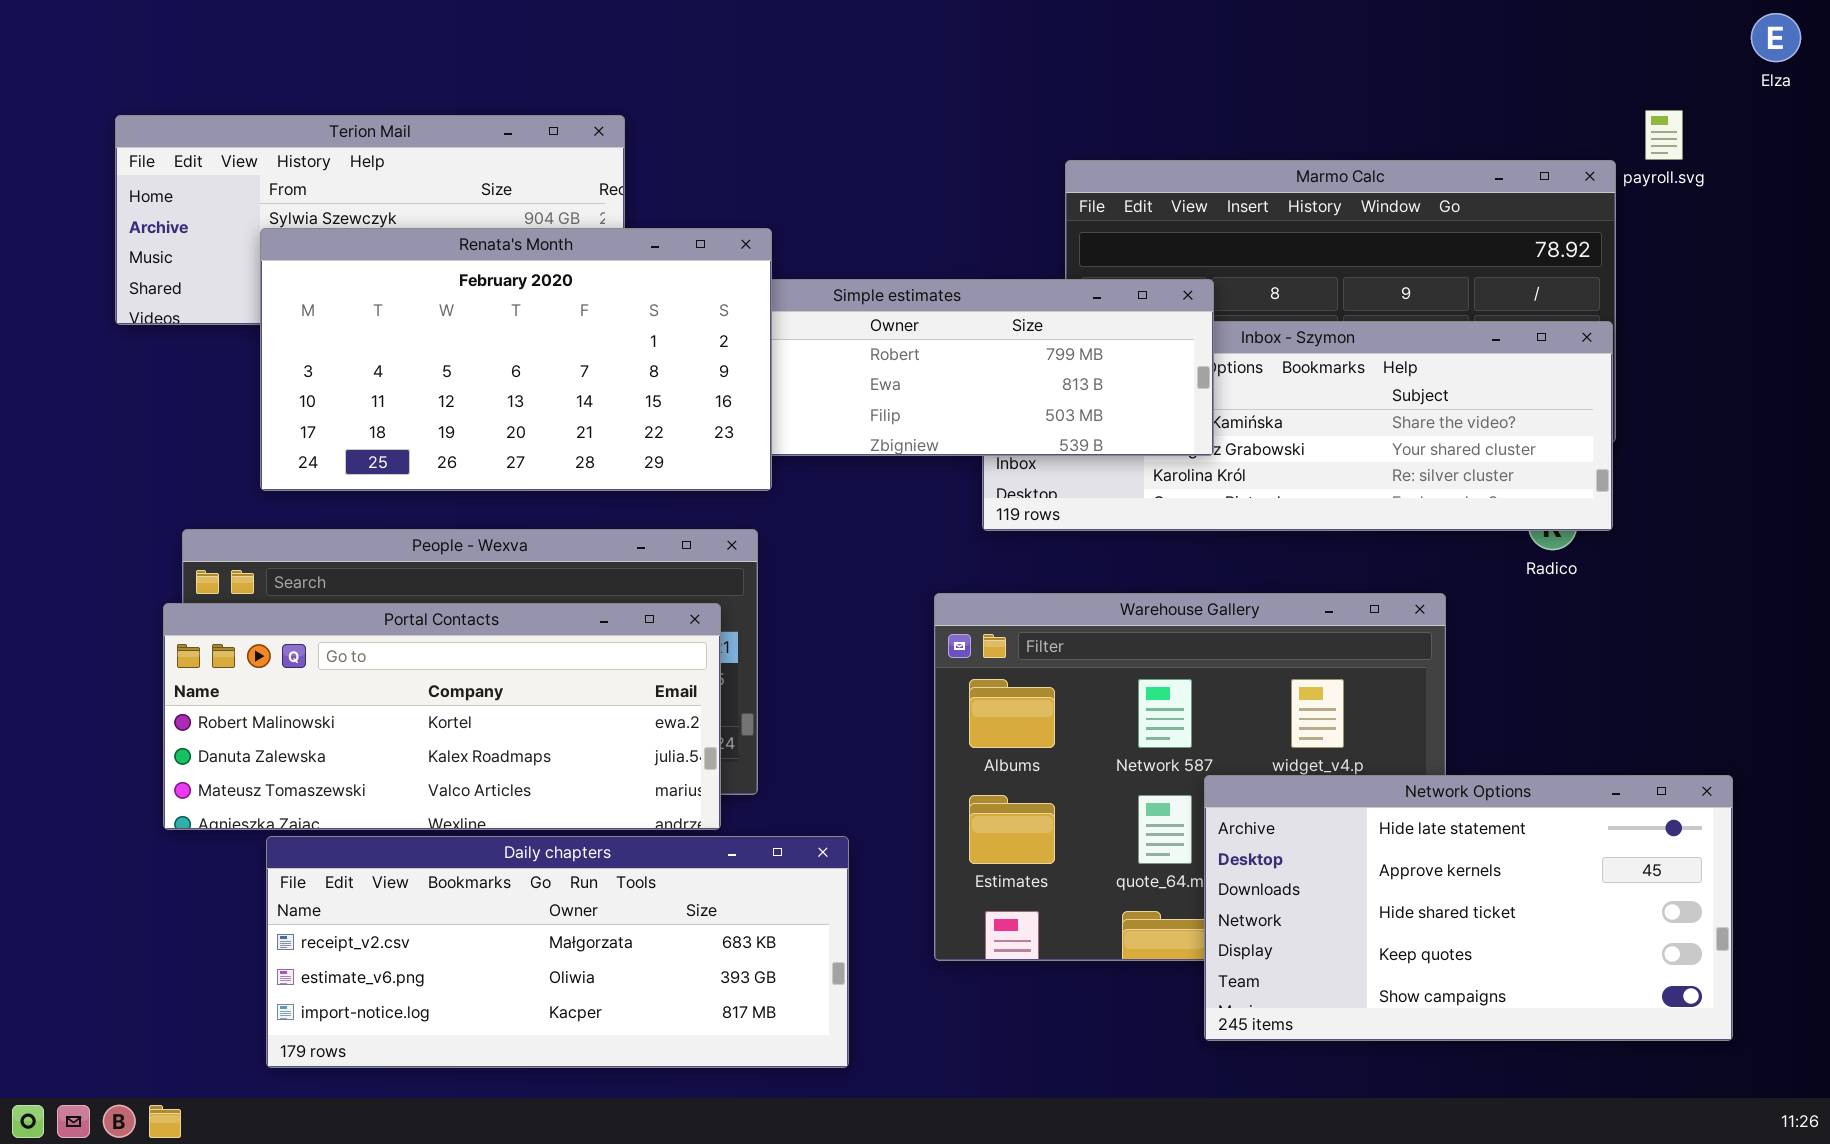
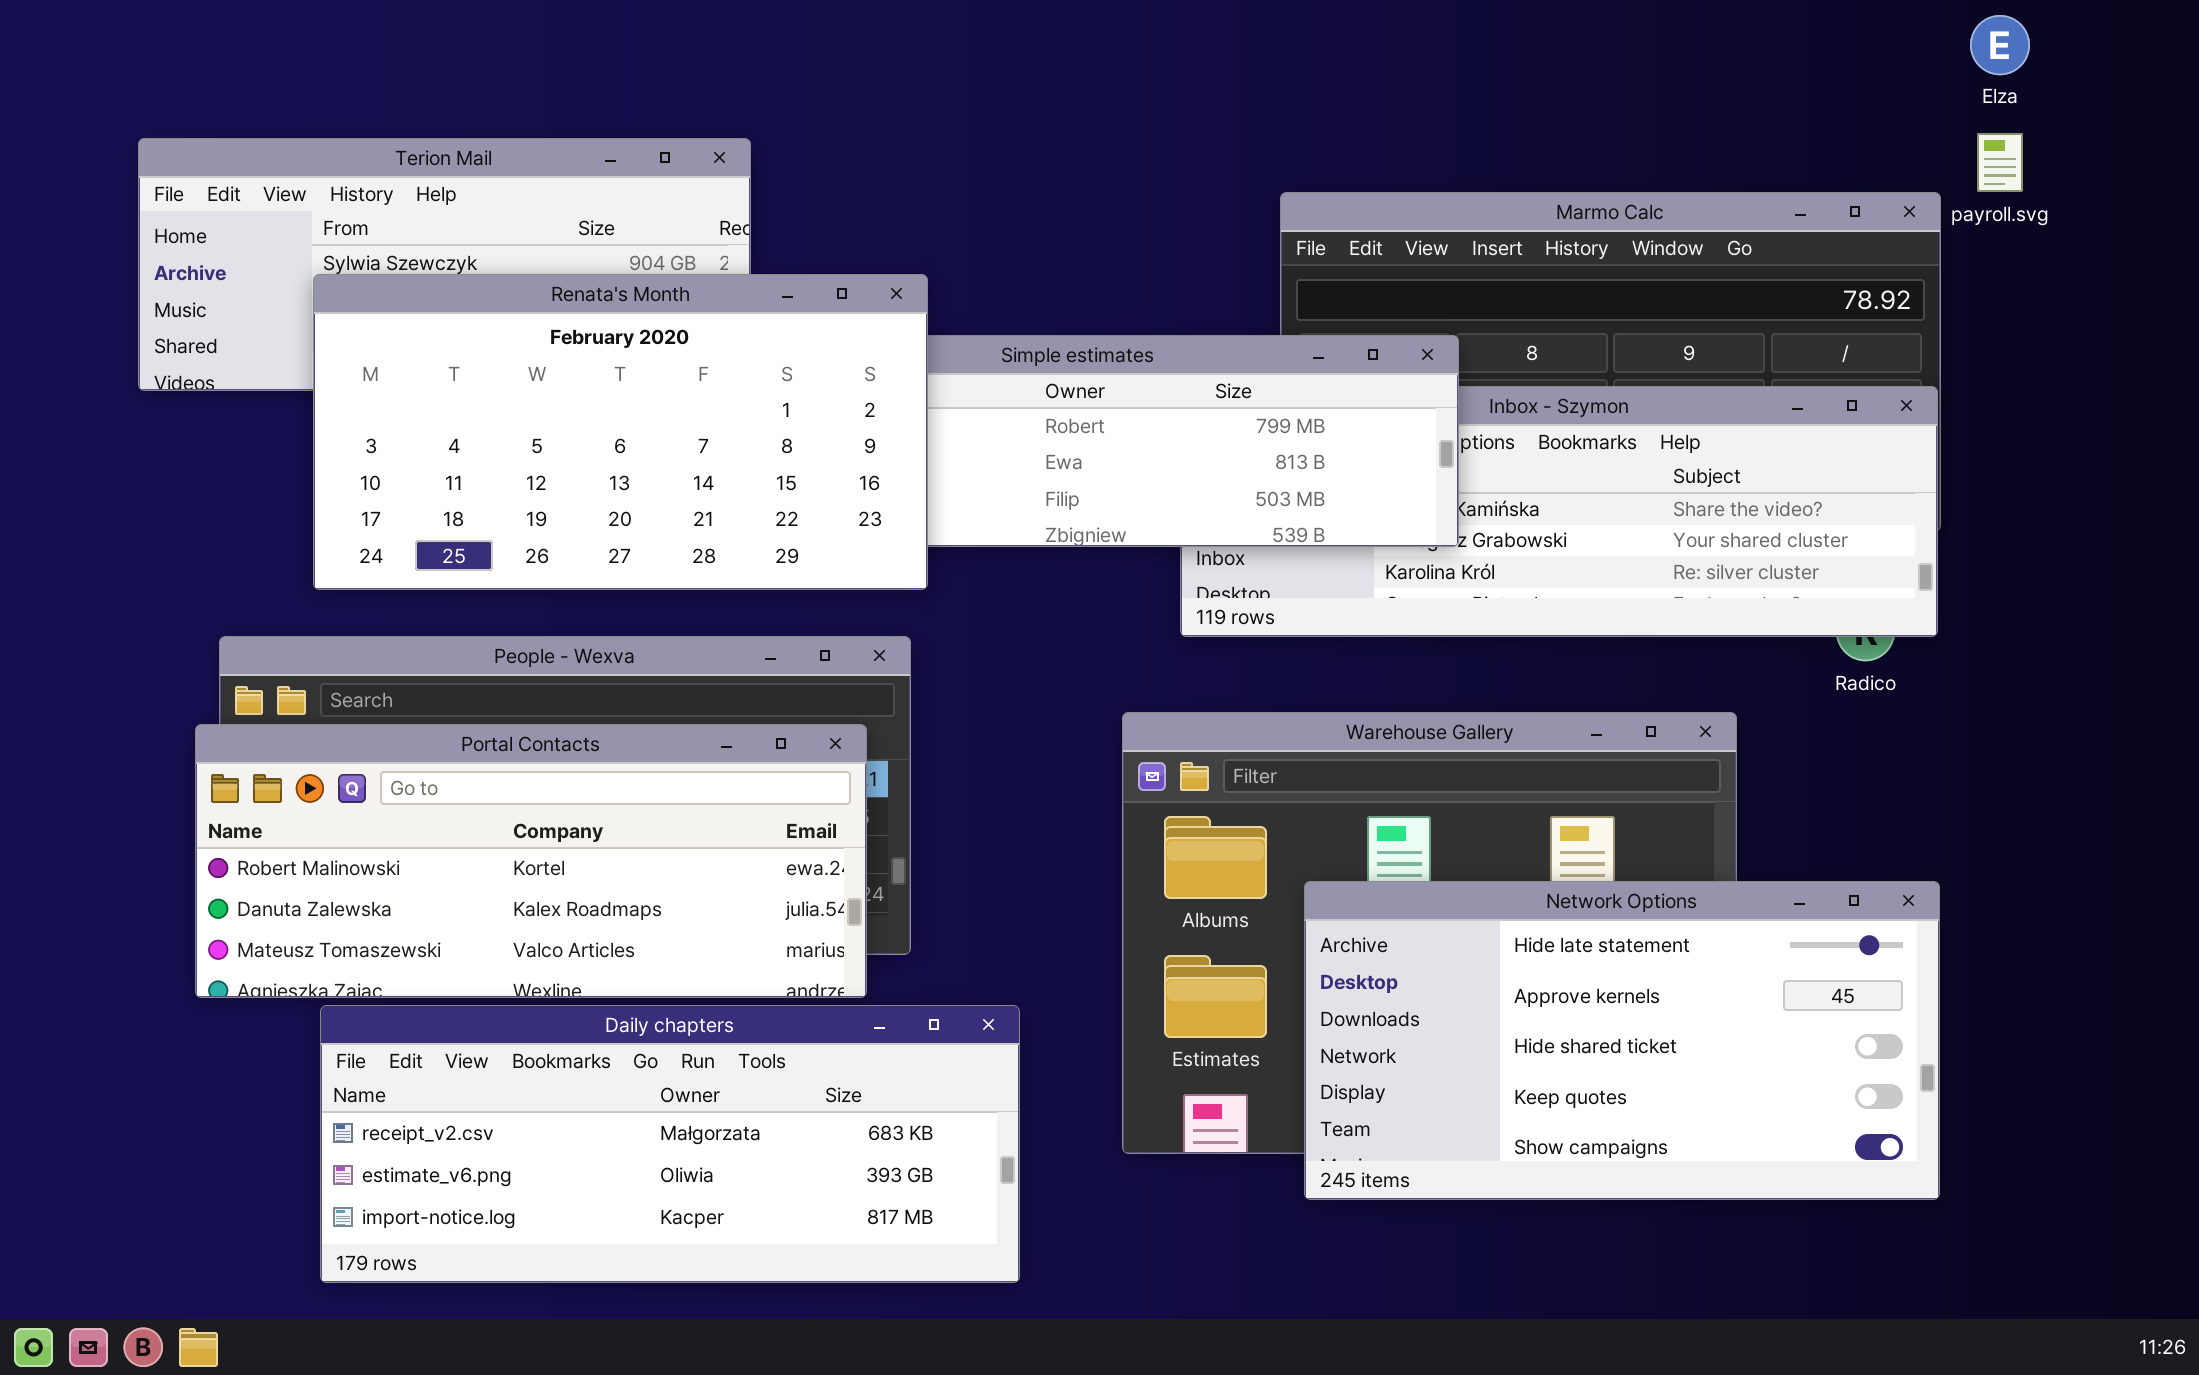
Elza: [1751,13,1801,62] -> [1970,15,2030,75], moved
Network Options: [1204,775,1733,1041] -> [1304,881,1940,1200], moved

